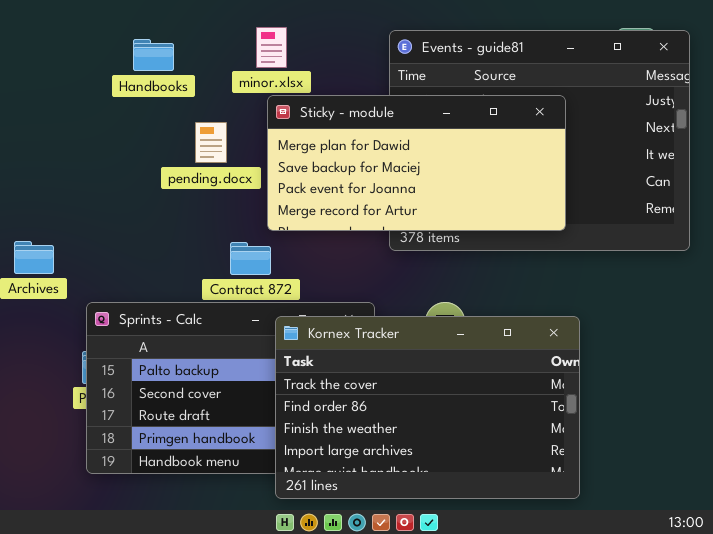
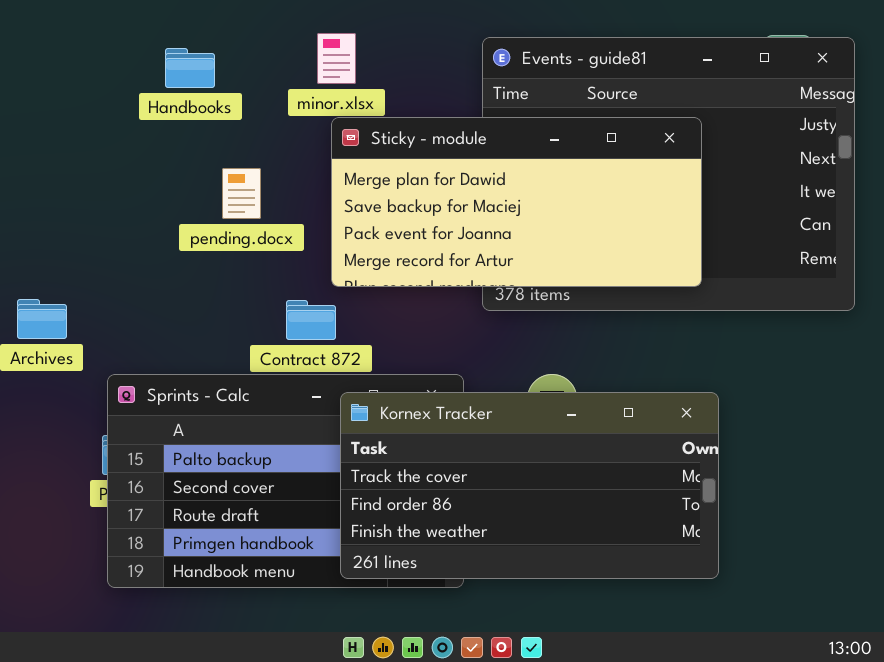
pending.docx: [195,122,227,163] -> [222,168,261,219], moved
Kornex Tracker: [275,316,580,499] -> [340,392,719,579], resized

